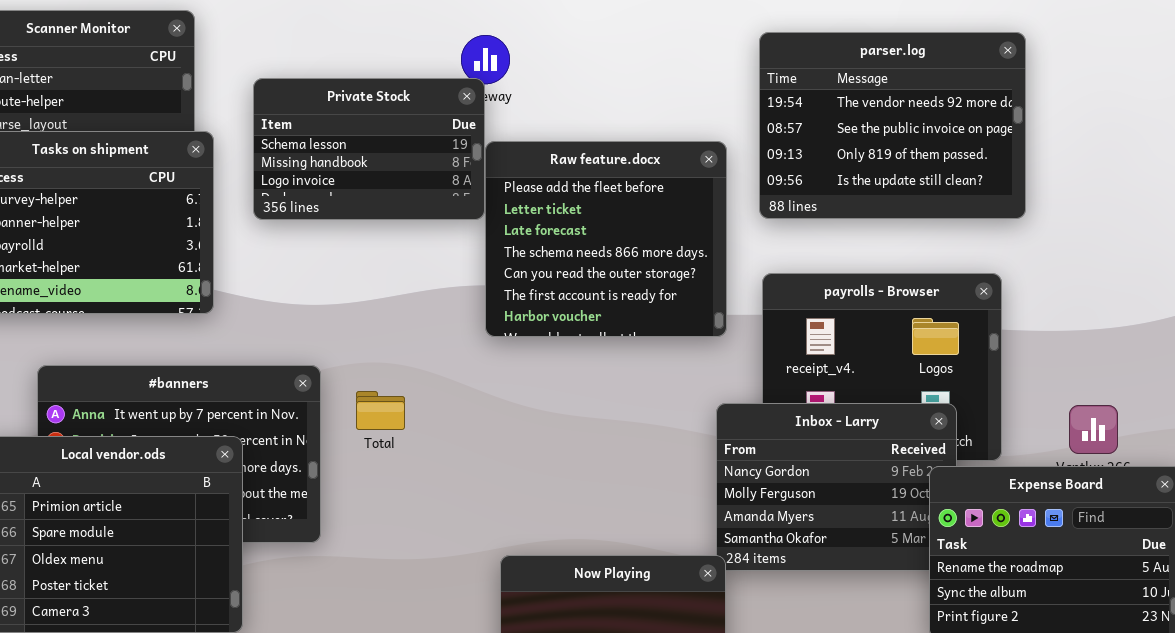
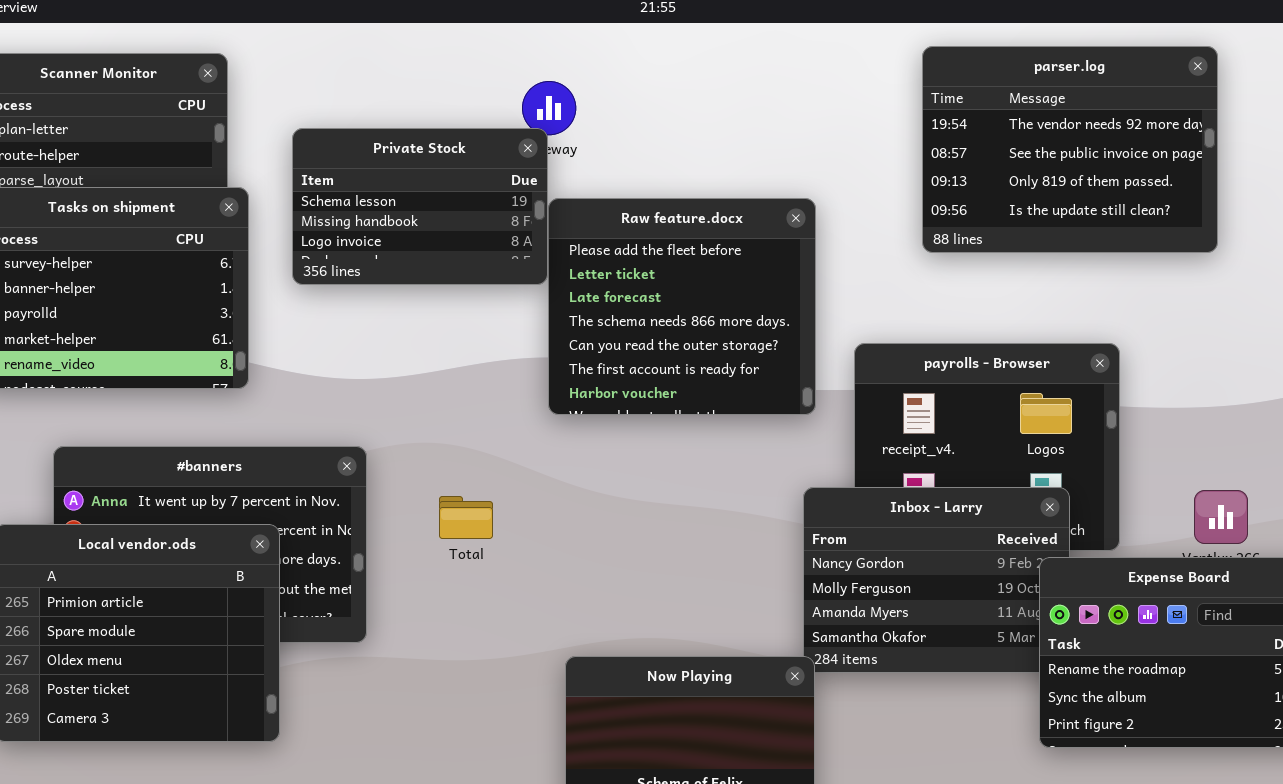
parser.log: [759,32,1026,219] -> [922,46,1218,253], moved
Total: [356,391,405,430] -> [439,496,493,539], moved

